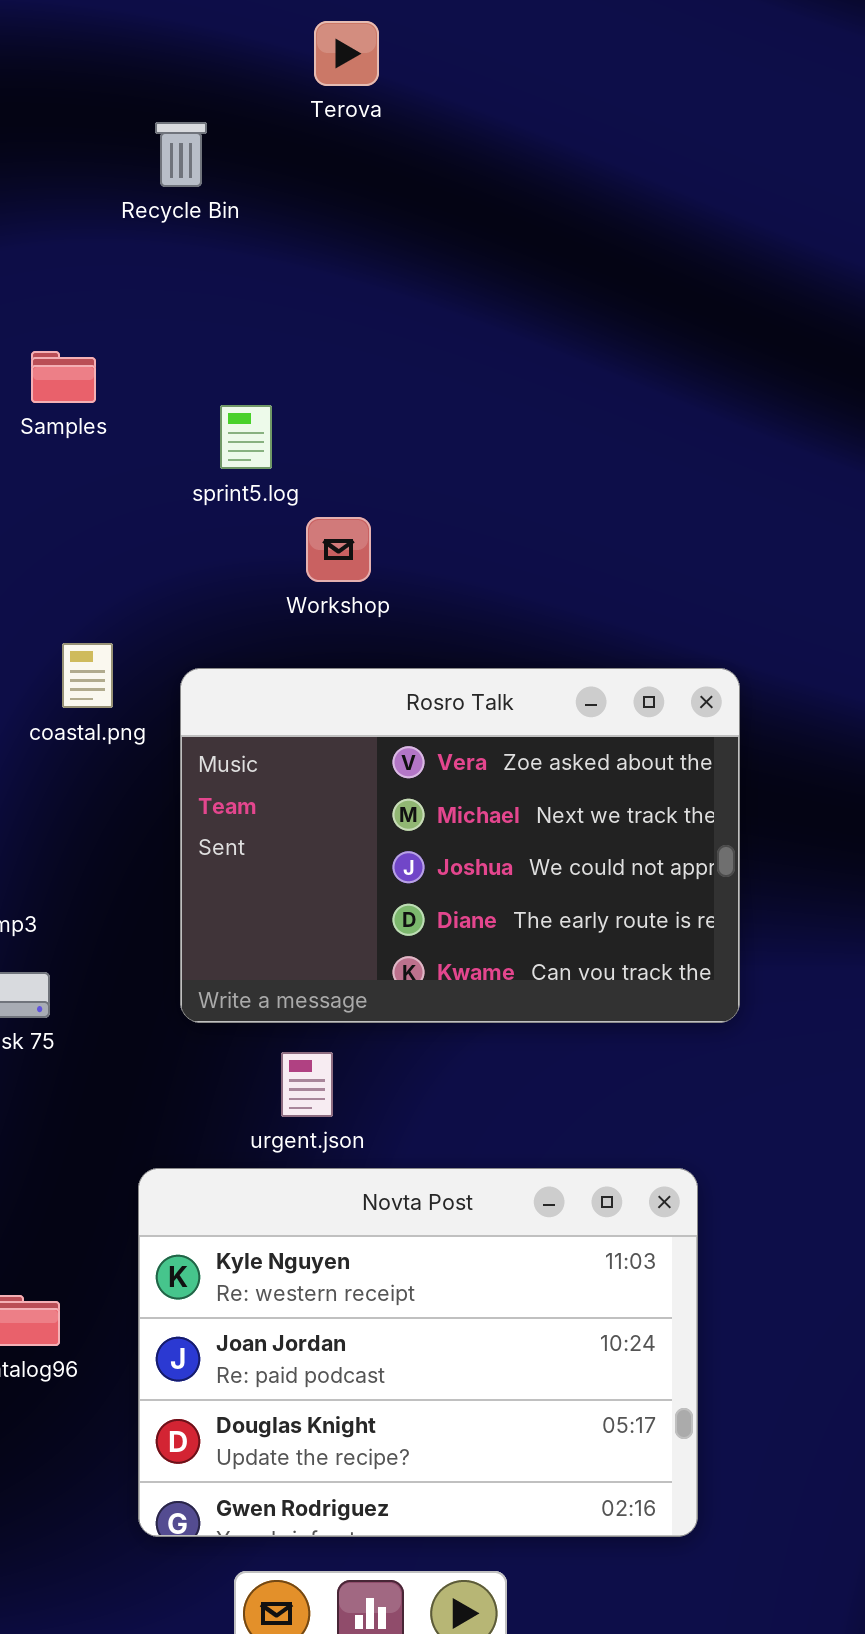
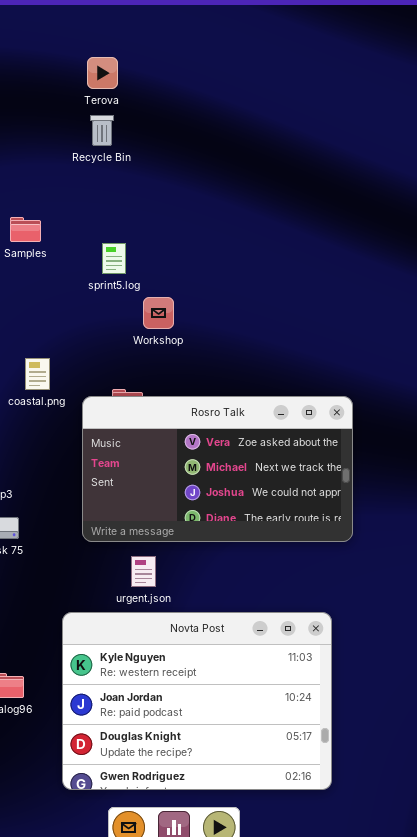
Terova: [314,21,379,86] -> [87,57,118,89], moved
Recycle Bin: [155,122,207,187] -> [90,115,114,146], moved
Rosro Talk: [180,668,740,1023] -> [82,396,353,542], resized

